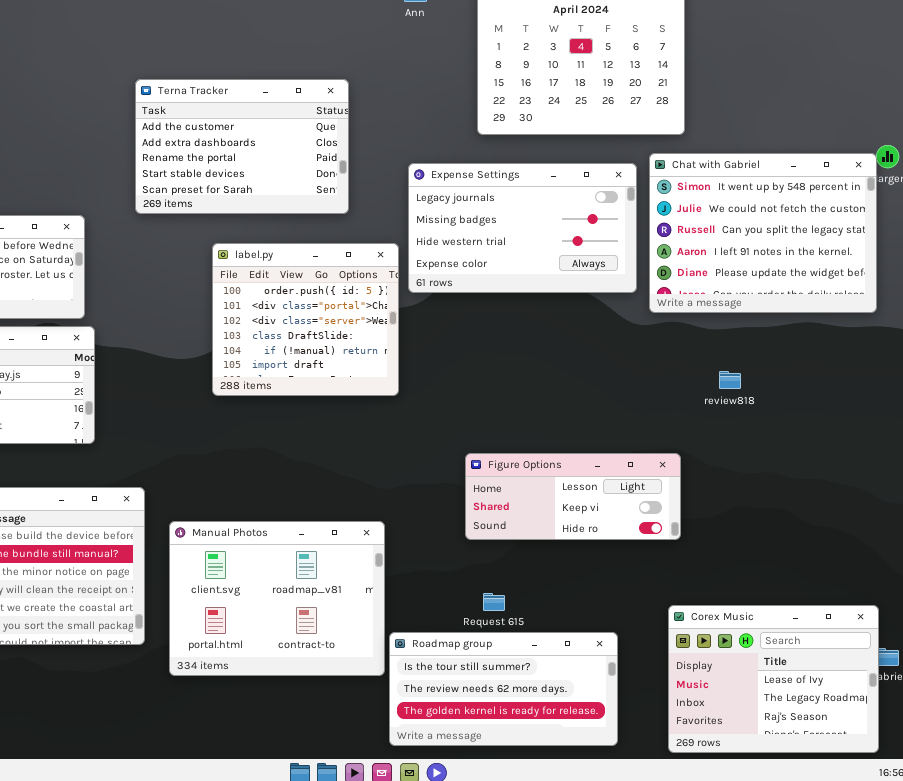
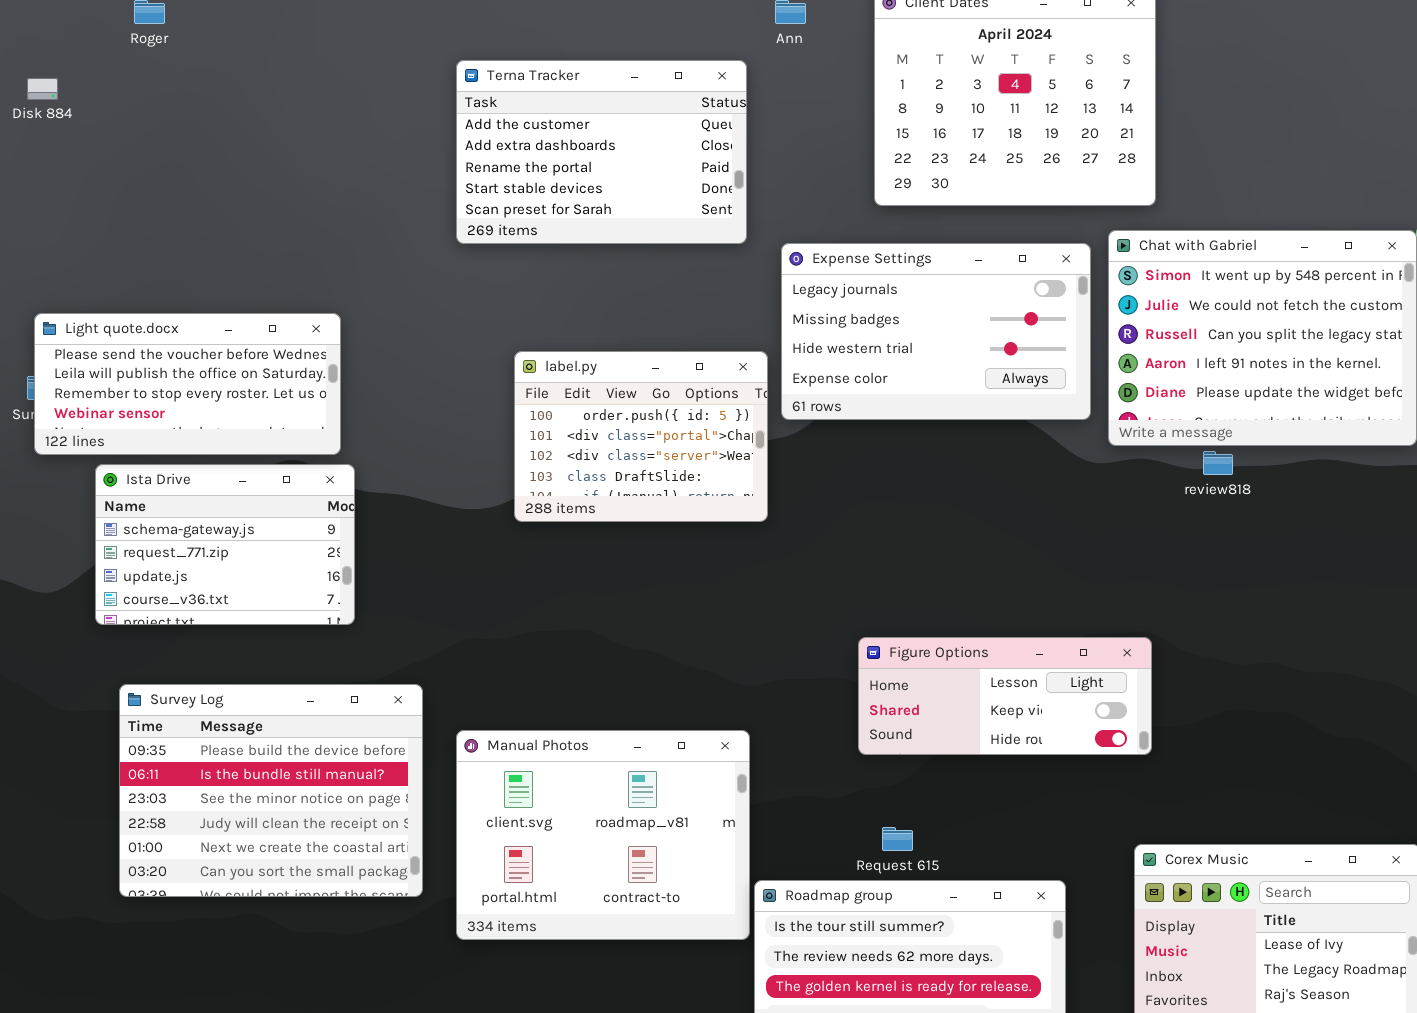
Terna Tracker: [135,79,349,214] -> [456,60,747,244], moved
label.py: [212,243,399,396] -> [514,351,768,522], resized
review818: [719,371,741,389] -> [1203,451,1233,475], moved

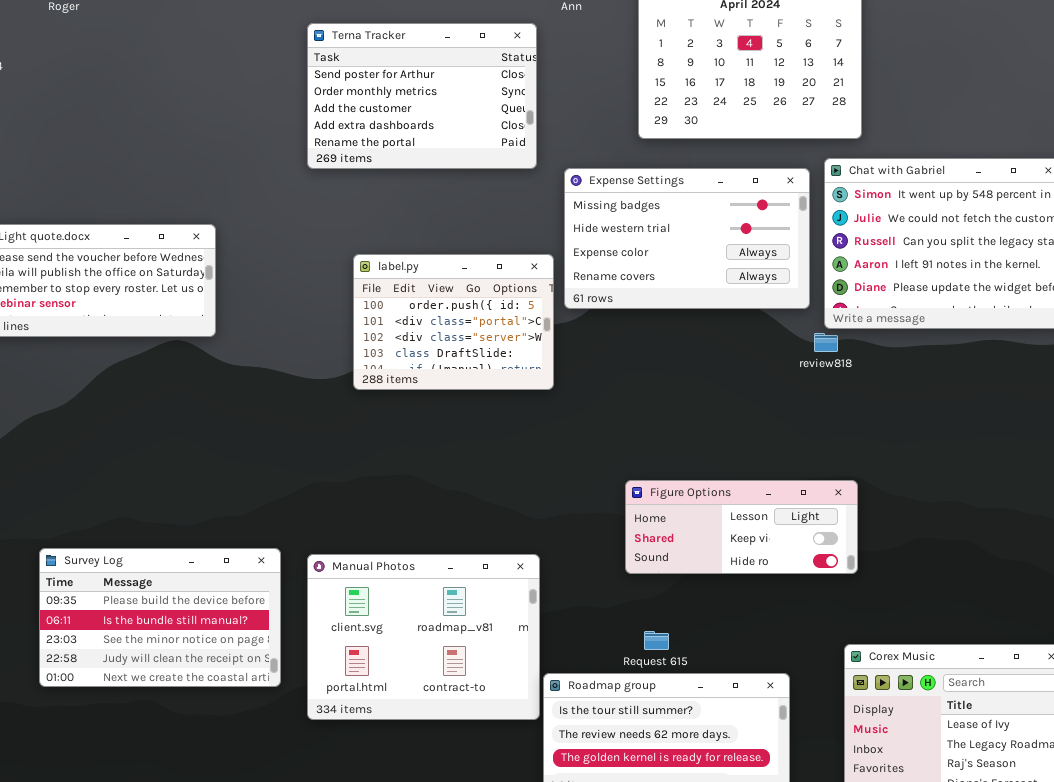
Terna Tracker: [456,60,747,244] -> [307,23,537,169], scrolled up 2 rows
Expense Settings: [781,243,1091,420] -> [564,168,810,309], scrolled down 1 row
review818: [1203,451,1233,475] -> [814,333,838,352], moved
Ista Drive: [95,464,355,625] -> none, closed
Survey Log: [119,684,423,897] -> [39,548,281,687], resized

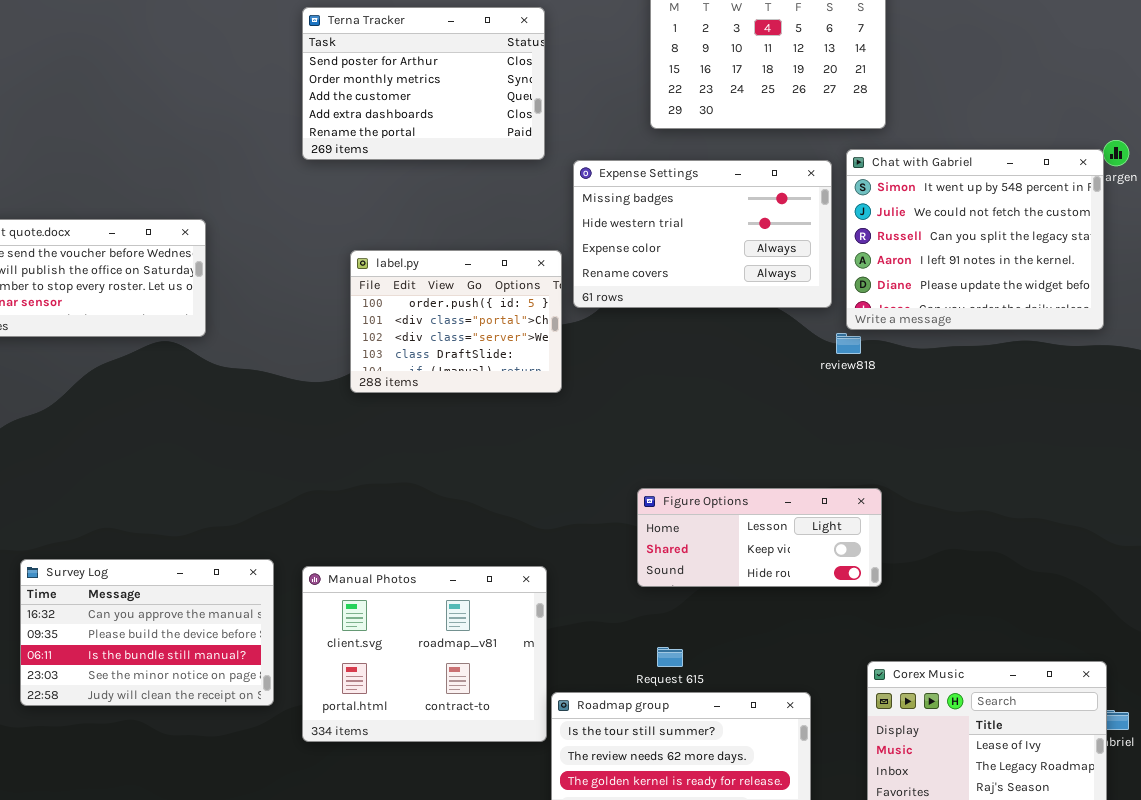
Survey Log: [39,548,281,687] -> [20,559,274,706], scrolled up 1 row

